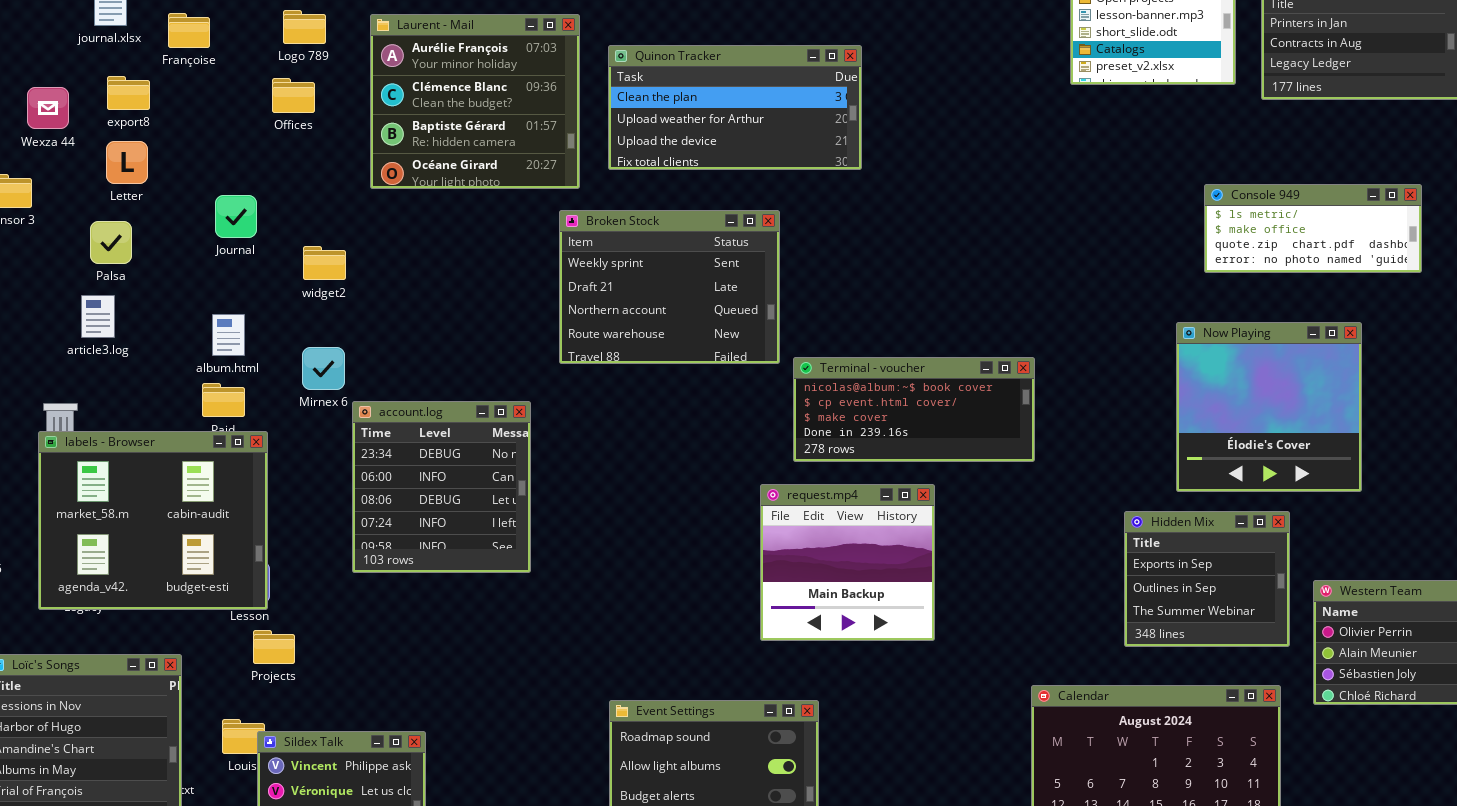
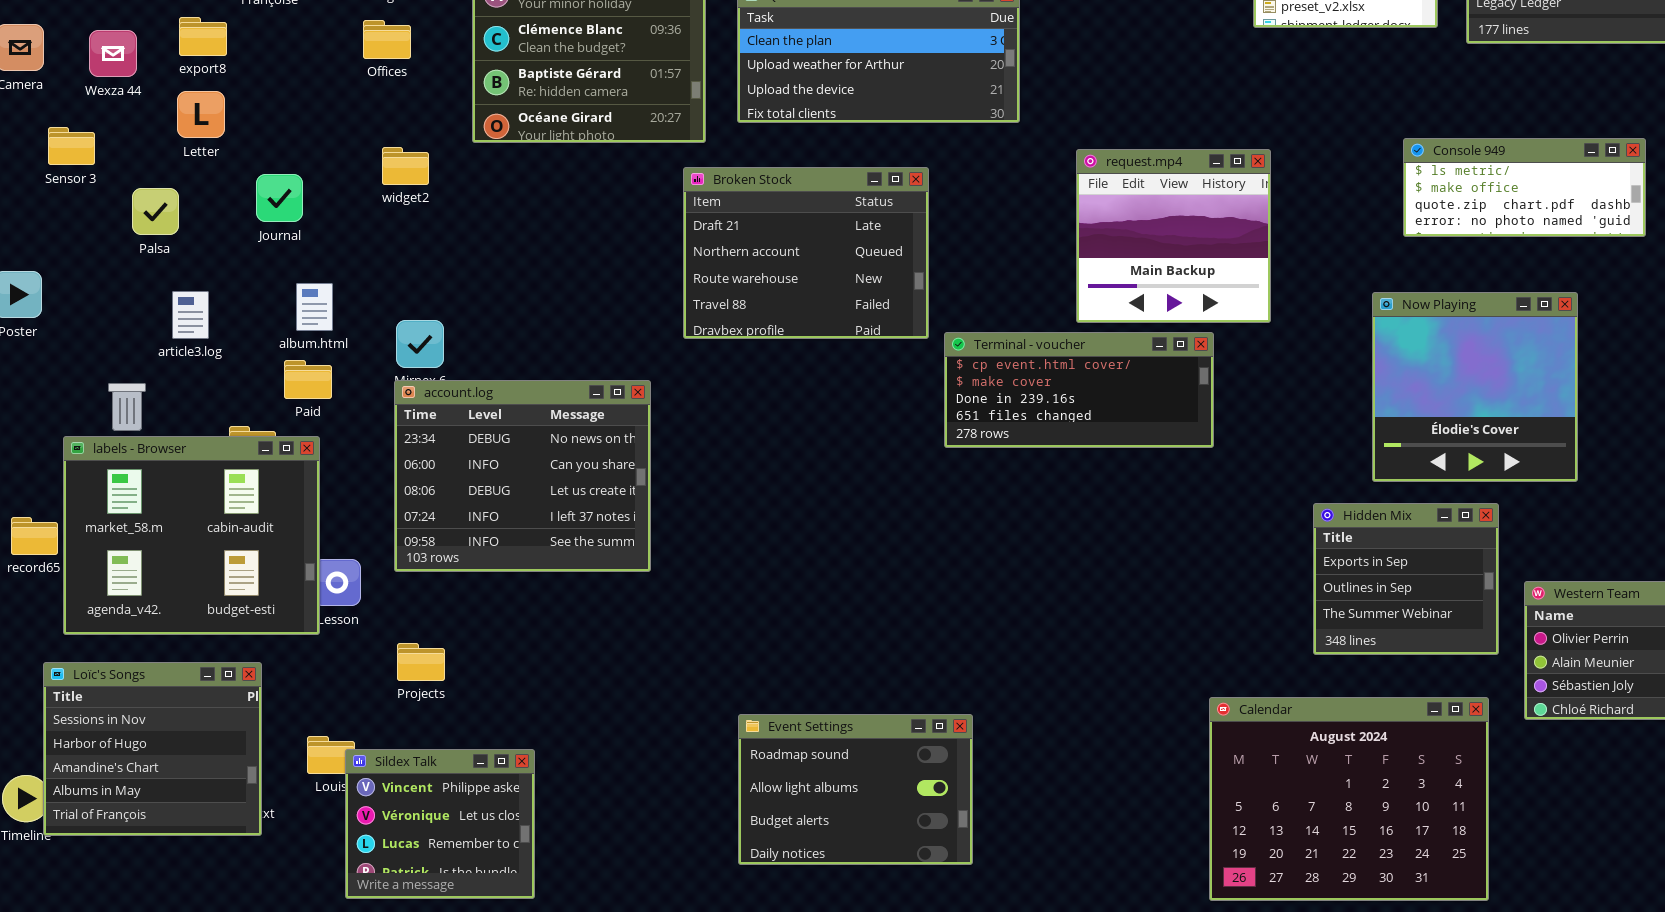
Journal: [215,195,257,238] -> [256,174,303,222], moved
Broken Stock: [559,210,780,364] -> [683,167,929,339], scrolled down 1 row
Palsa: [90,221,132,264] -> [132,188,179,235], moved
widget2: [303,246,346,280] -> [382,147,429,185], moved
article3.log: [81,295,115,338] -> [172,291,209,339], moved
Terminal - voucher: [793,357,1035,462] -> [944,332,1214,448], scrolled down 1 row
account.log: [352,401,531,573] -> [394,380,651,572], resized
labels - Browser: [38,431,268,610] -> [63,436,320,635], moved
request.mp4: [760,484,935,641] -> [1076,149,1271,323], moved
Projects: [253,630,295,664] -> [397,643,445,681], moved

